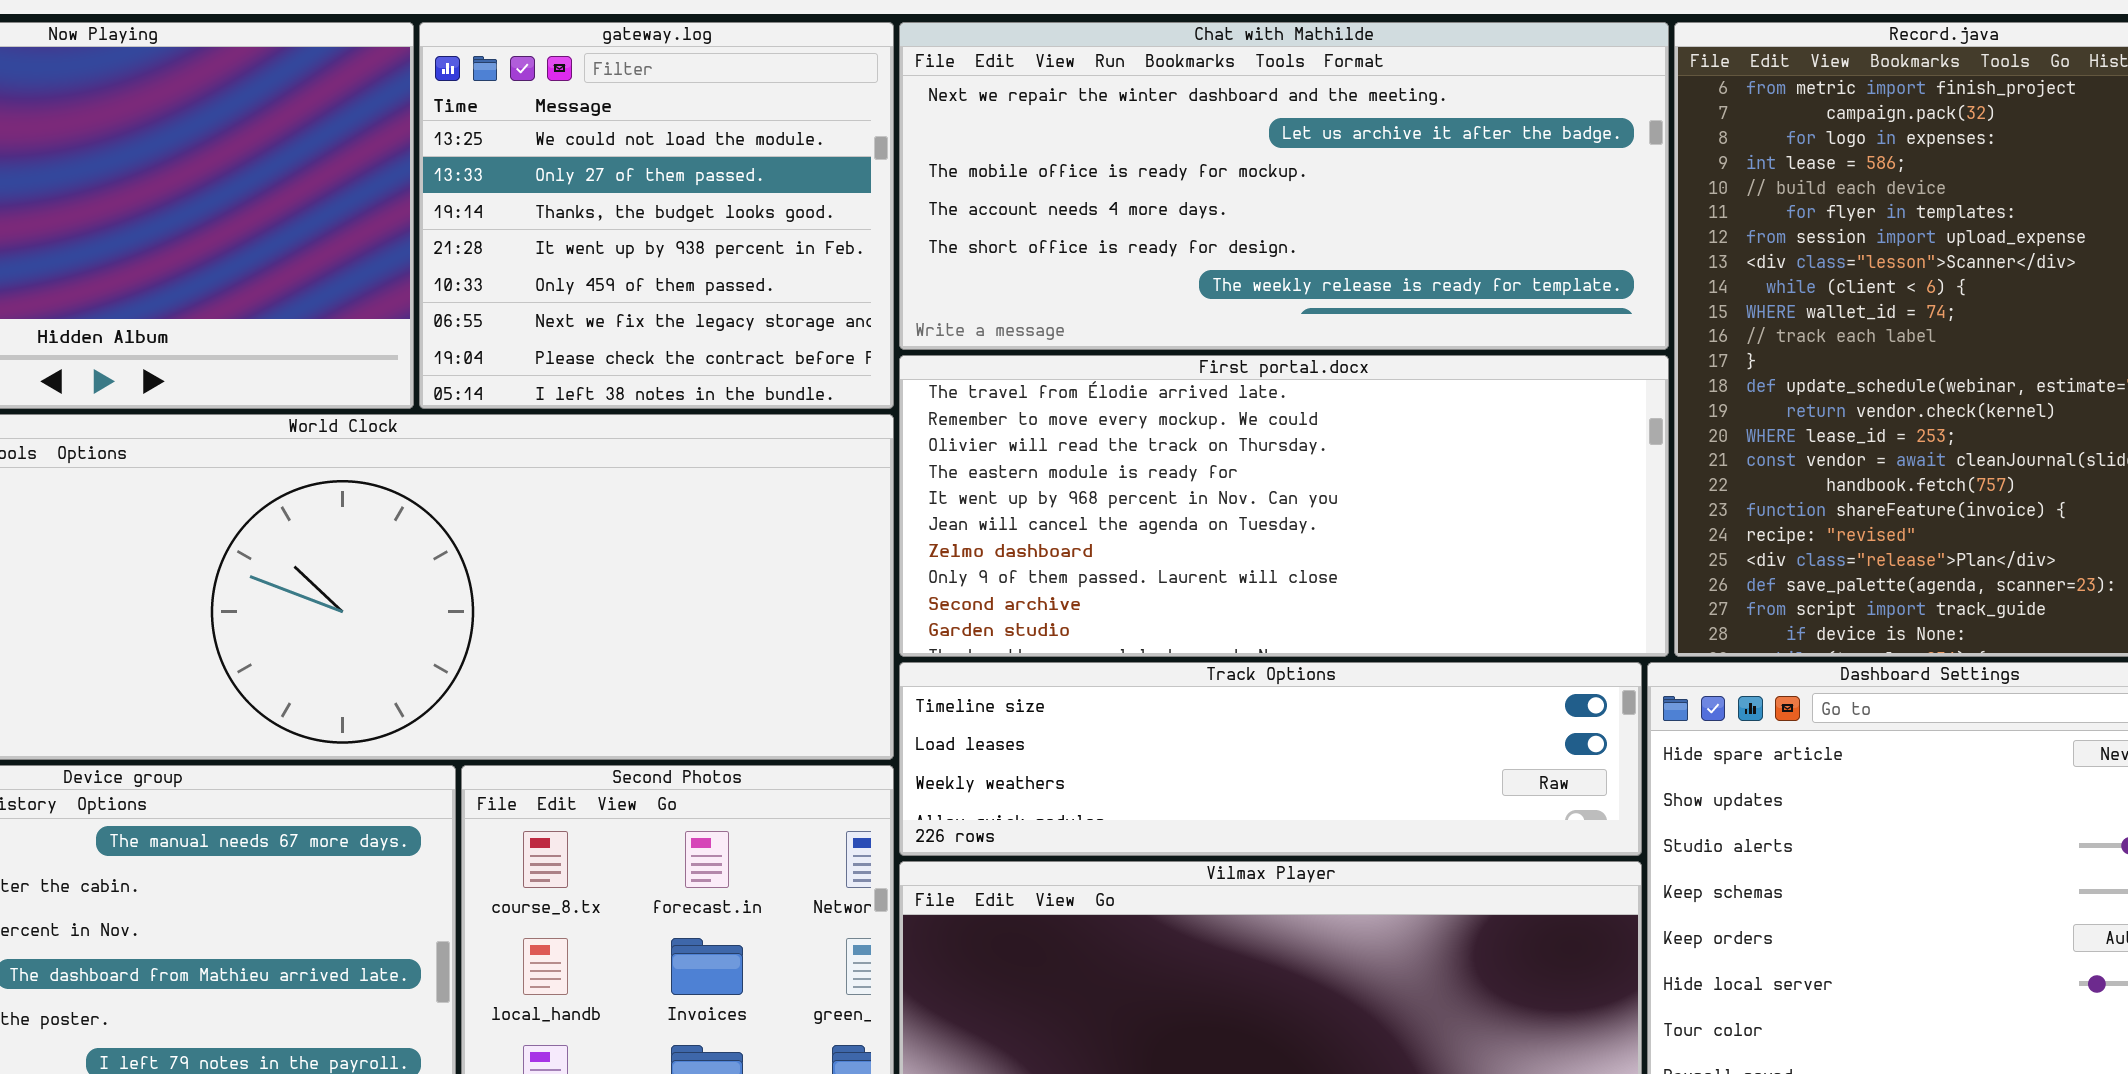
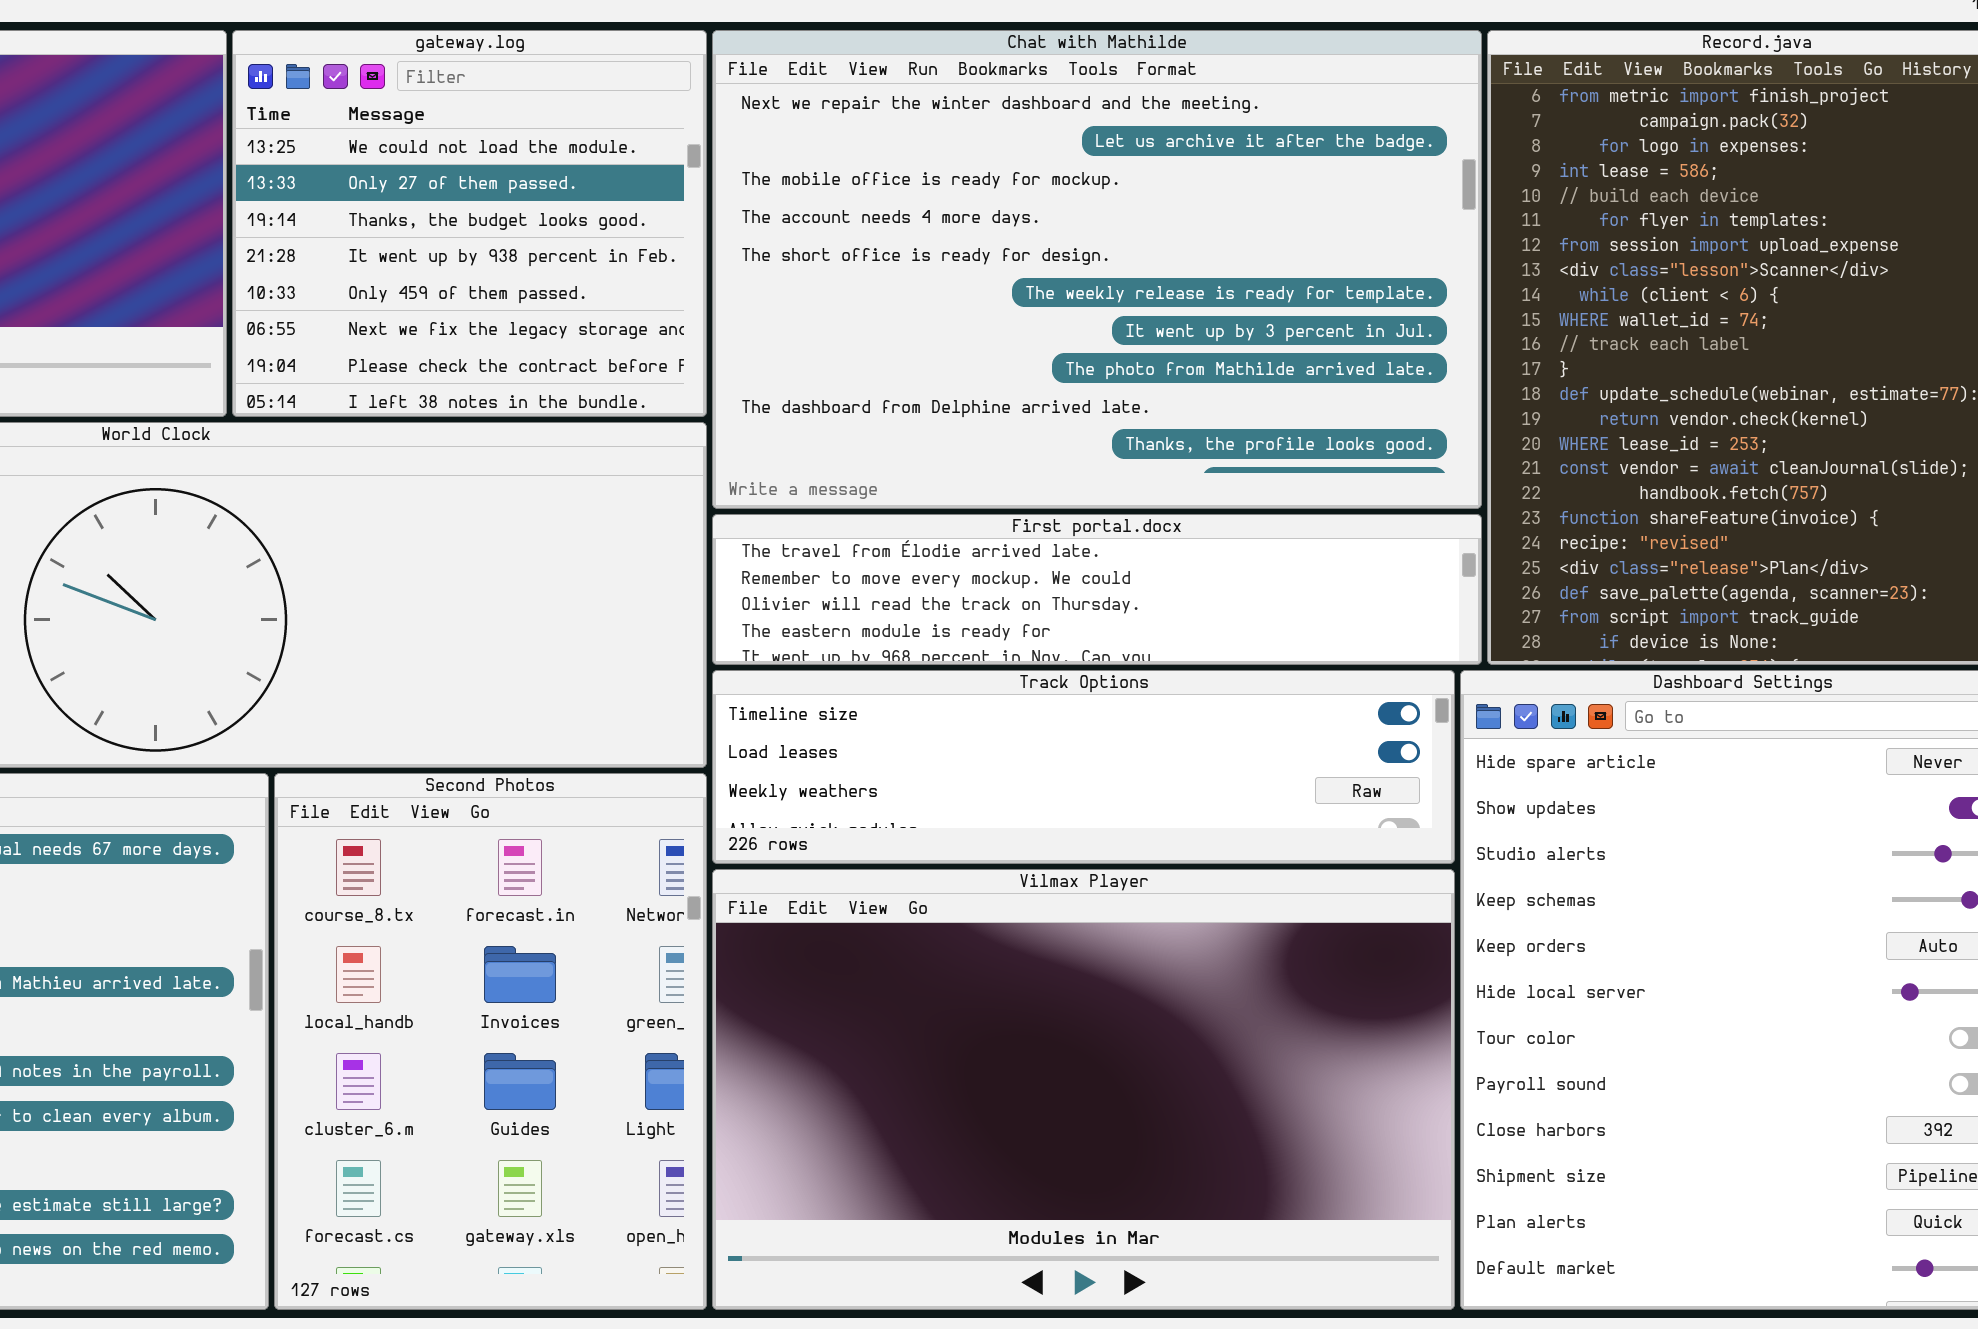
Chat with Mathilde: [899,22,1669,350] -> [712,30,1482,509], resized
First portal.docx: [899,355,1669,657] -> [712,514,1482,665], resized

